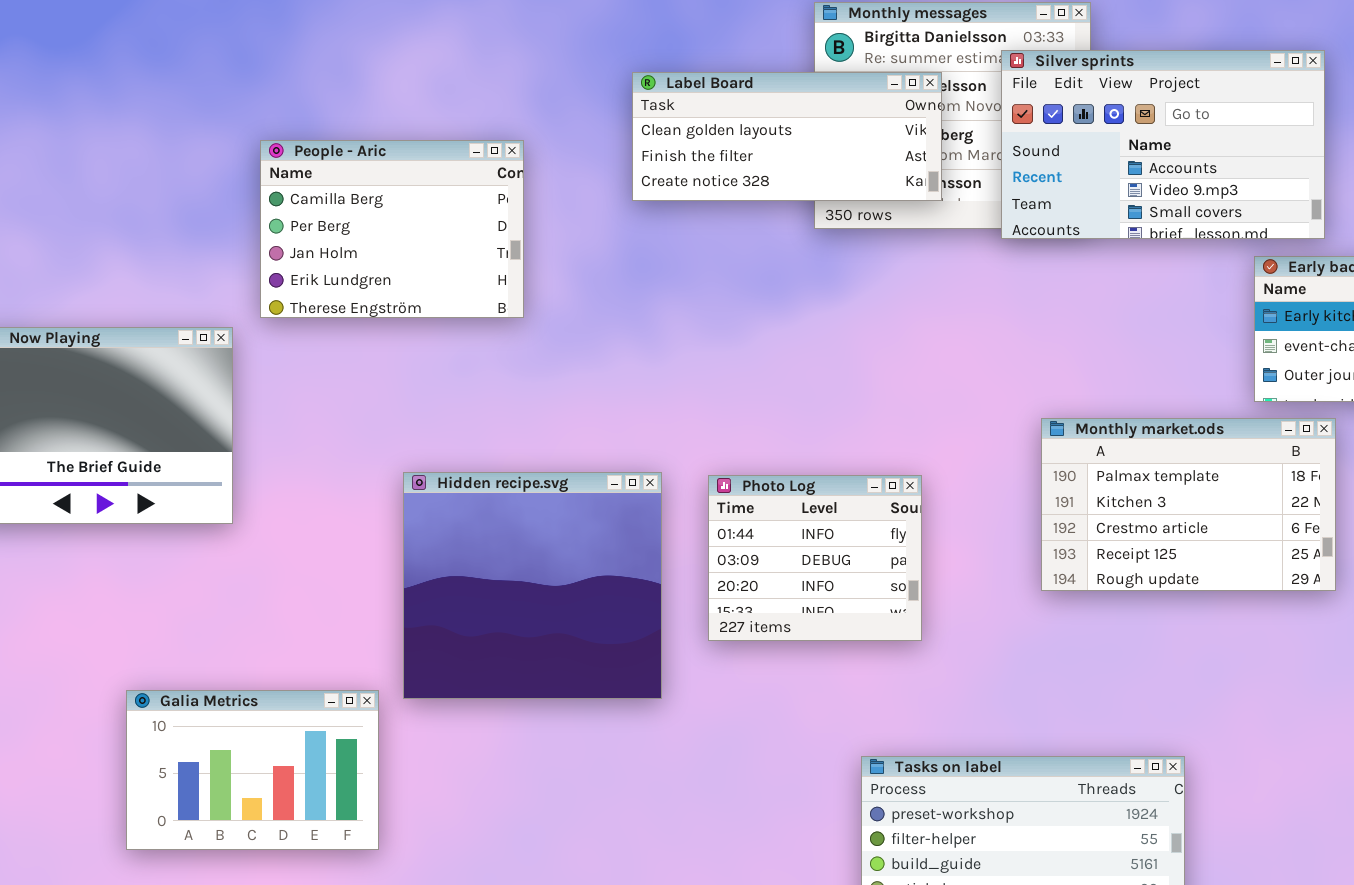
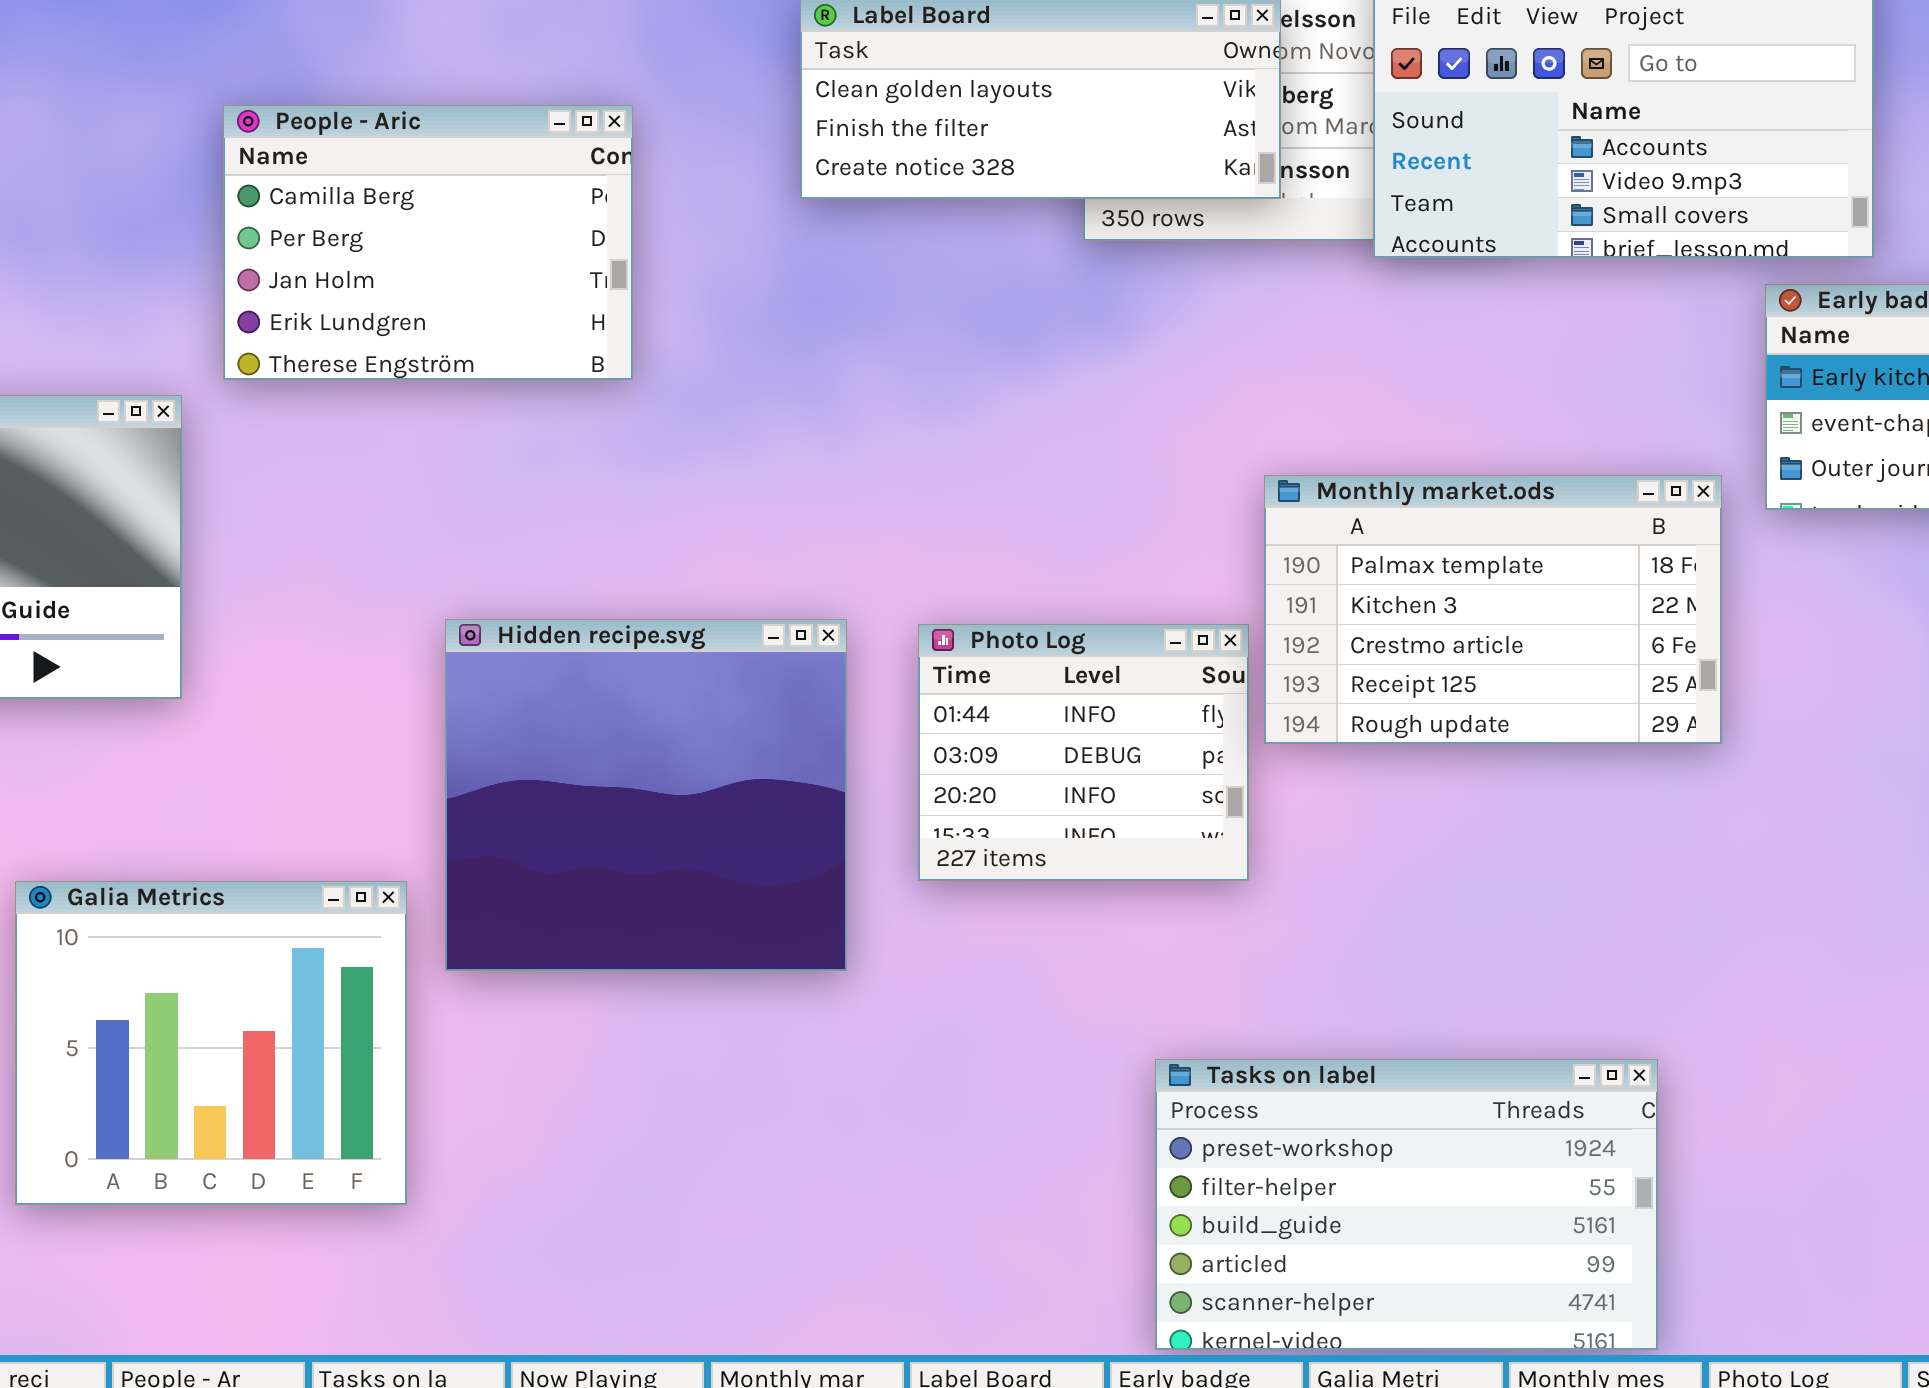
Monthly market.ods: [1041,418,1336,591] -> [1264,475,1722,744], moved
Galia Metrics: [126,690,379,850] -> [15,881,407,1205], resized

